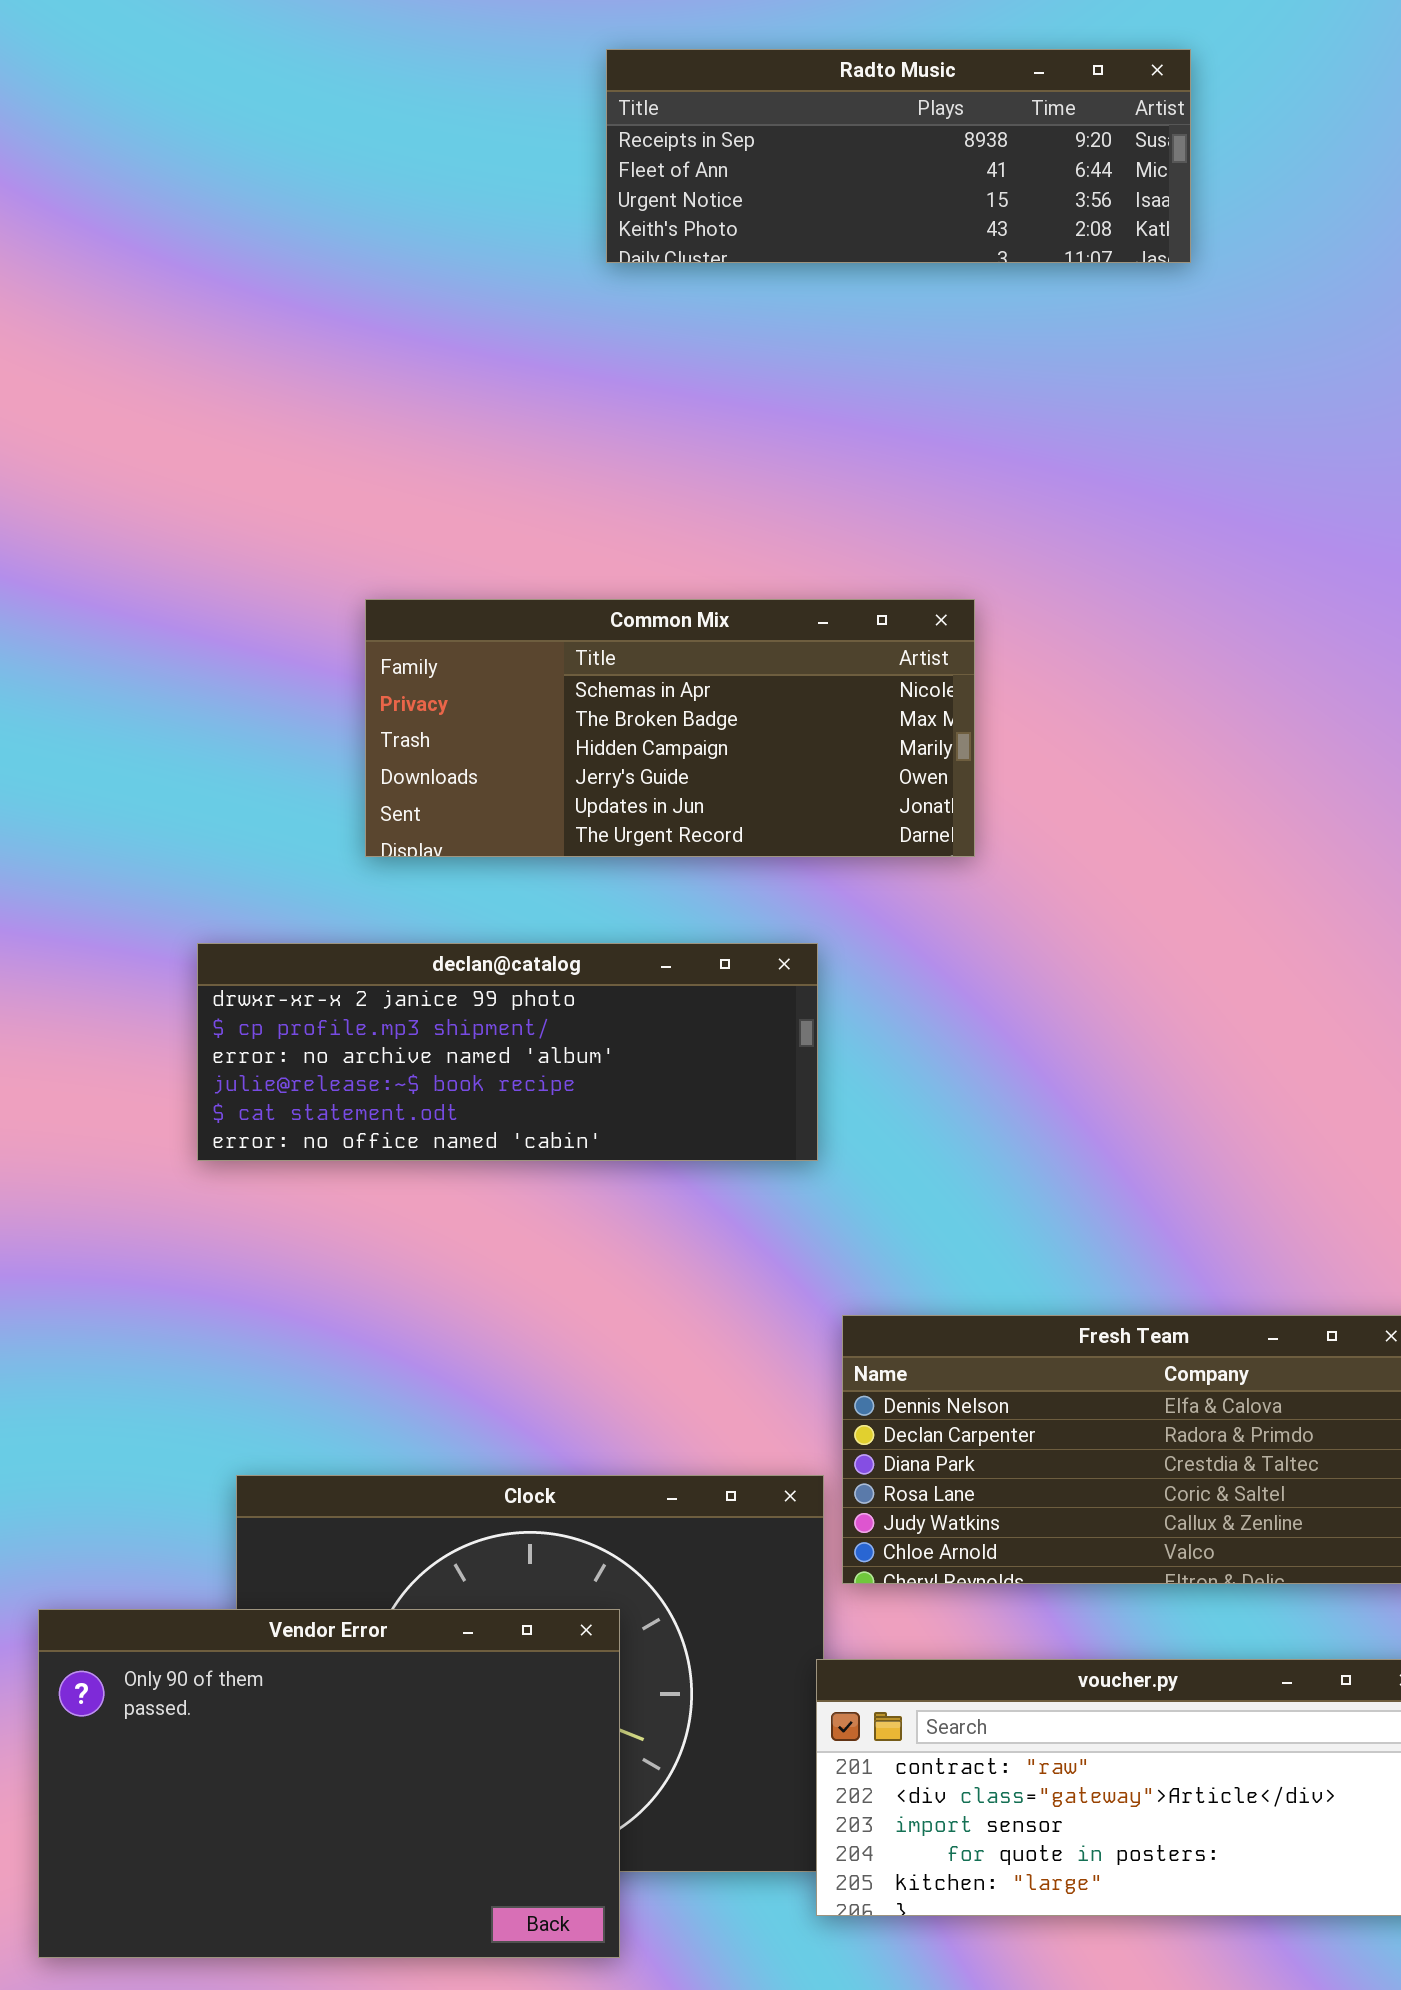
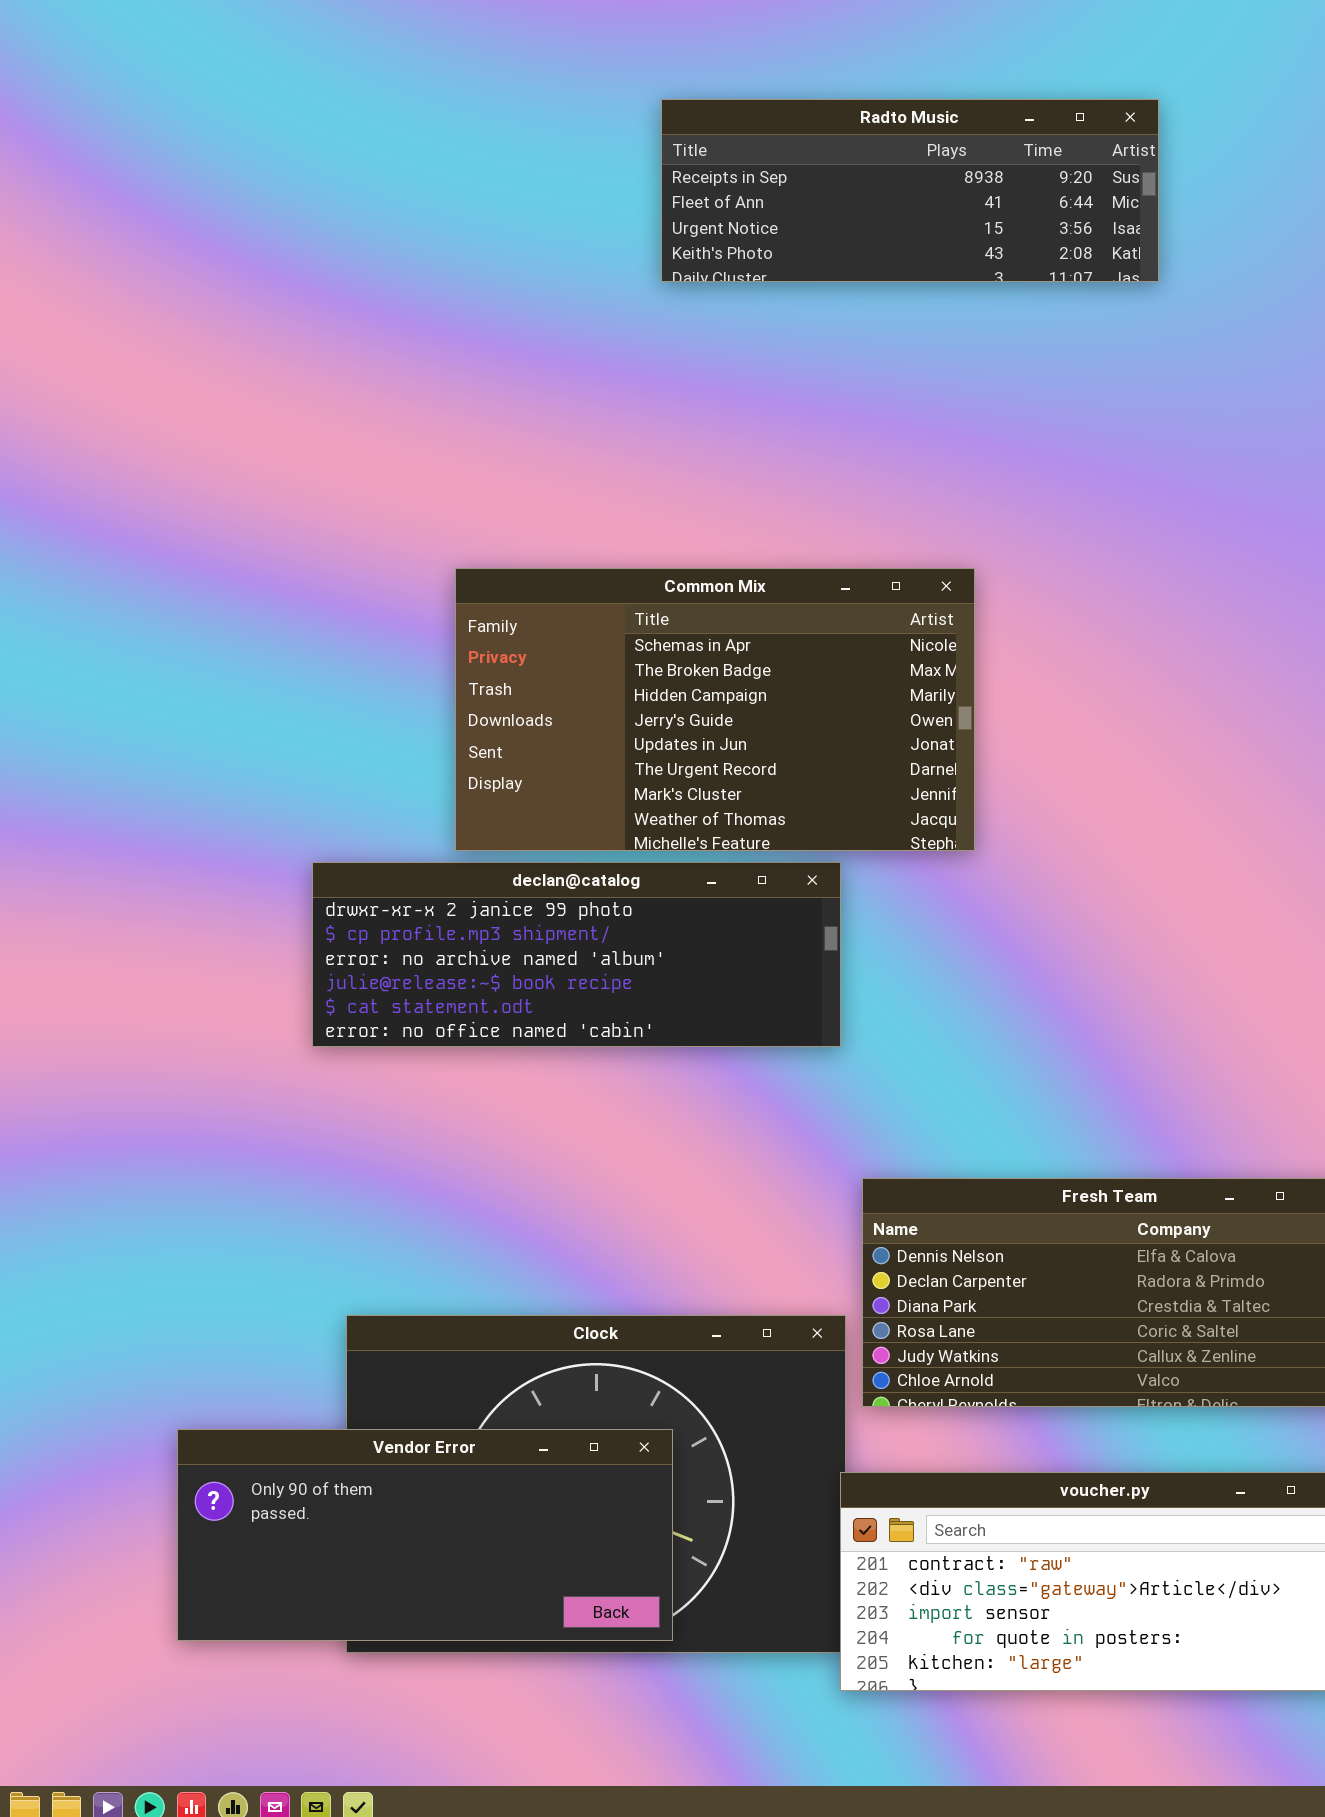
Common Mix: [365,599,975,857] -> [455,568,975,851], resized
Vendor Error: [38,1609,620,1958] -> [177,1429,673,1641], resized

